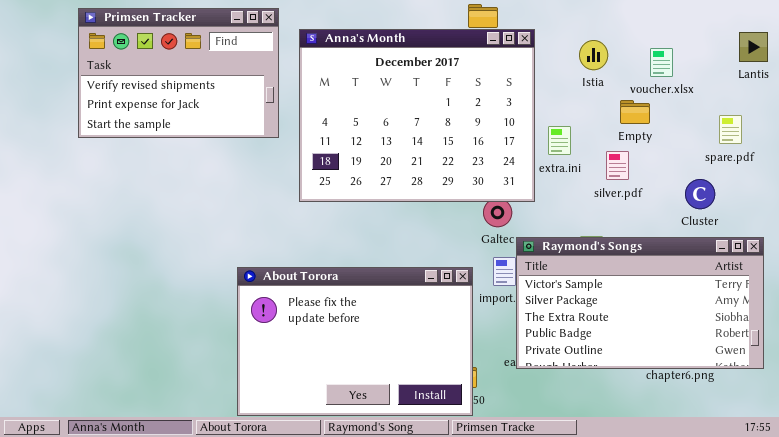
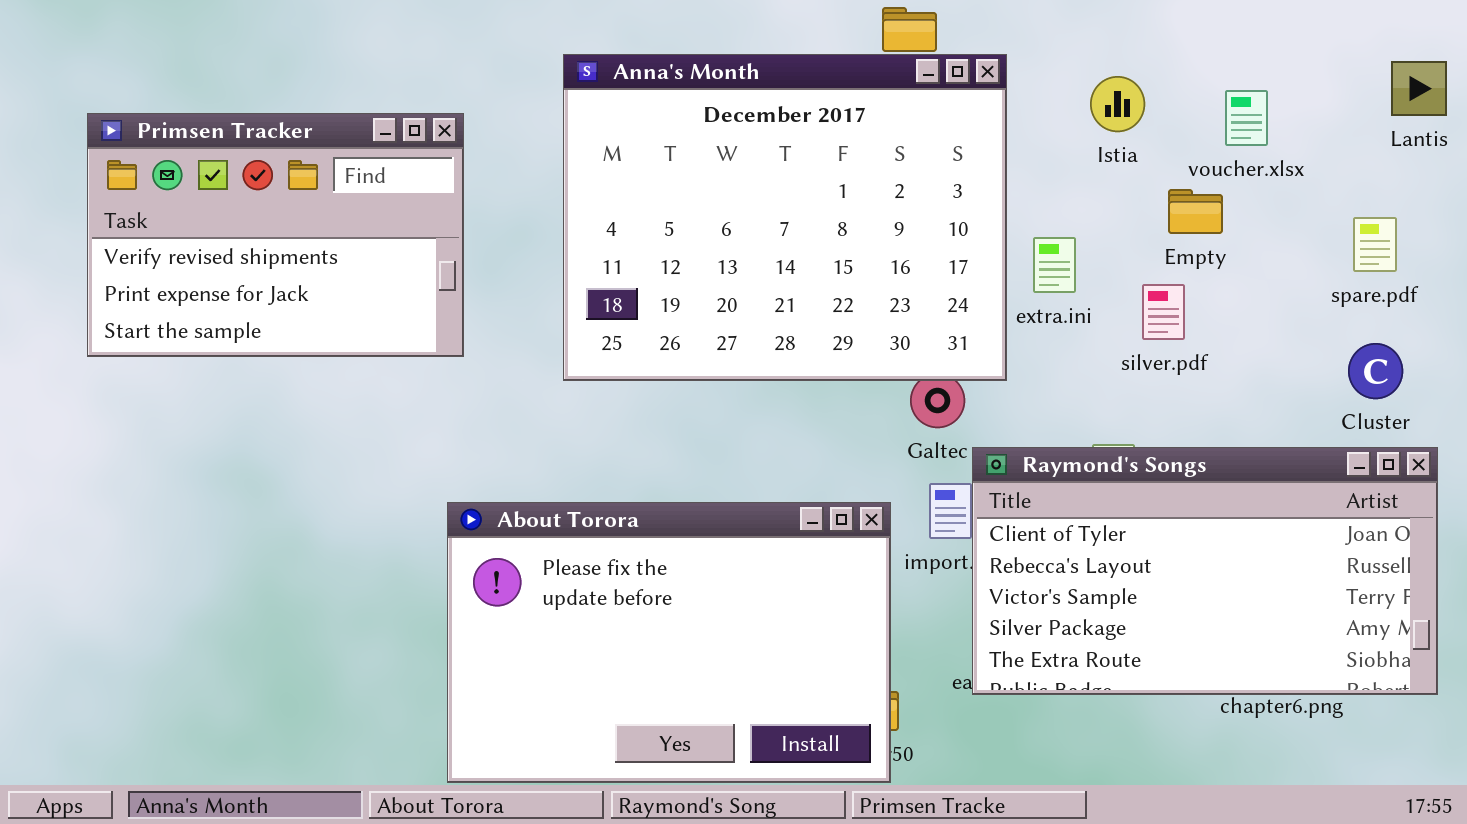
Primsen Tracker: [78,8,279,138] -> [87,113,464,357], moved
Cluster: [685,179,715,209] -> [1348,343,1403,399], moved
Raymond's Songs: [516,237,764,369] -> [972,447,1438,695], scrolled up 2 rows

